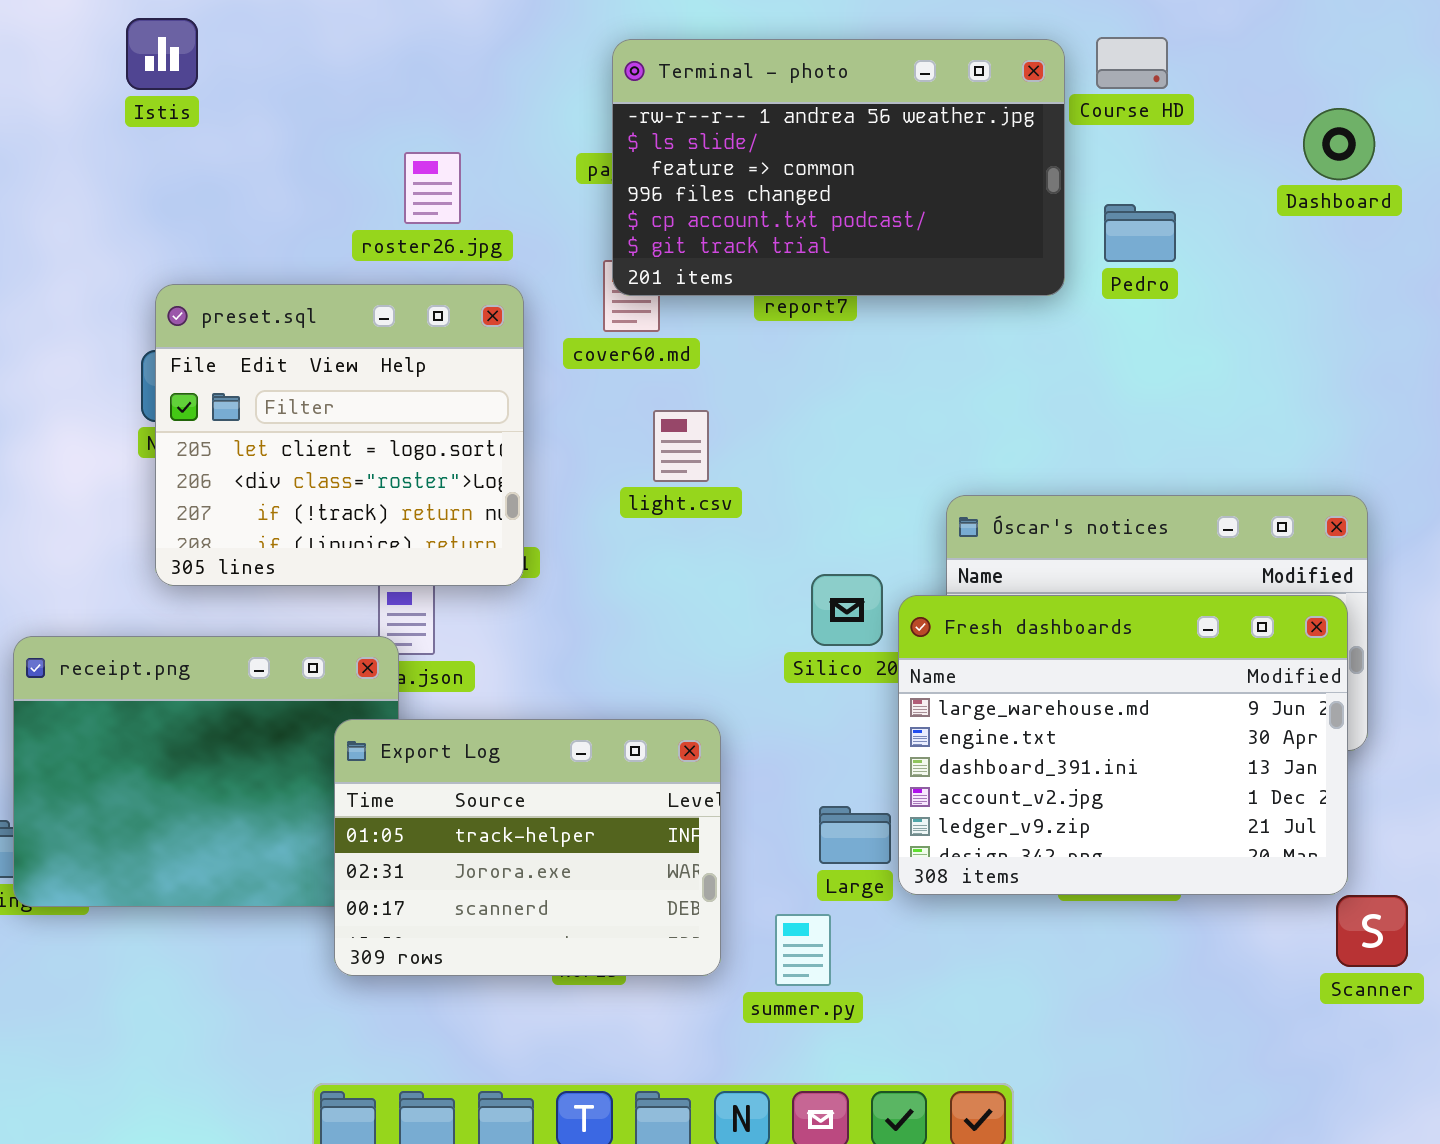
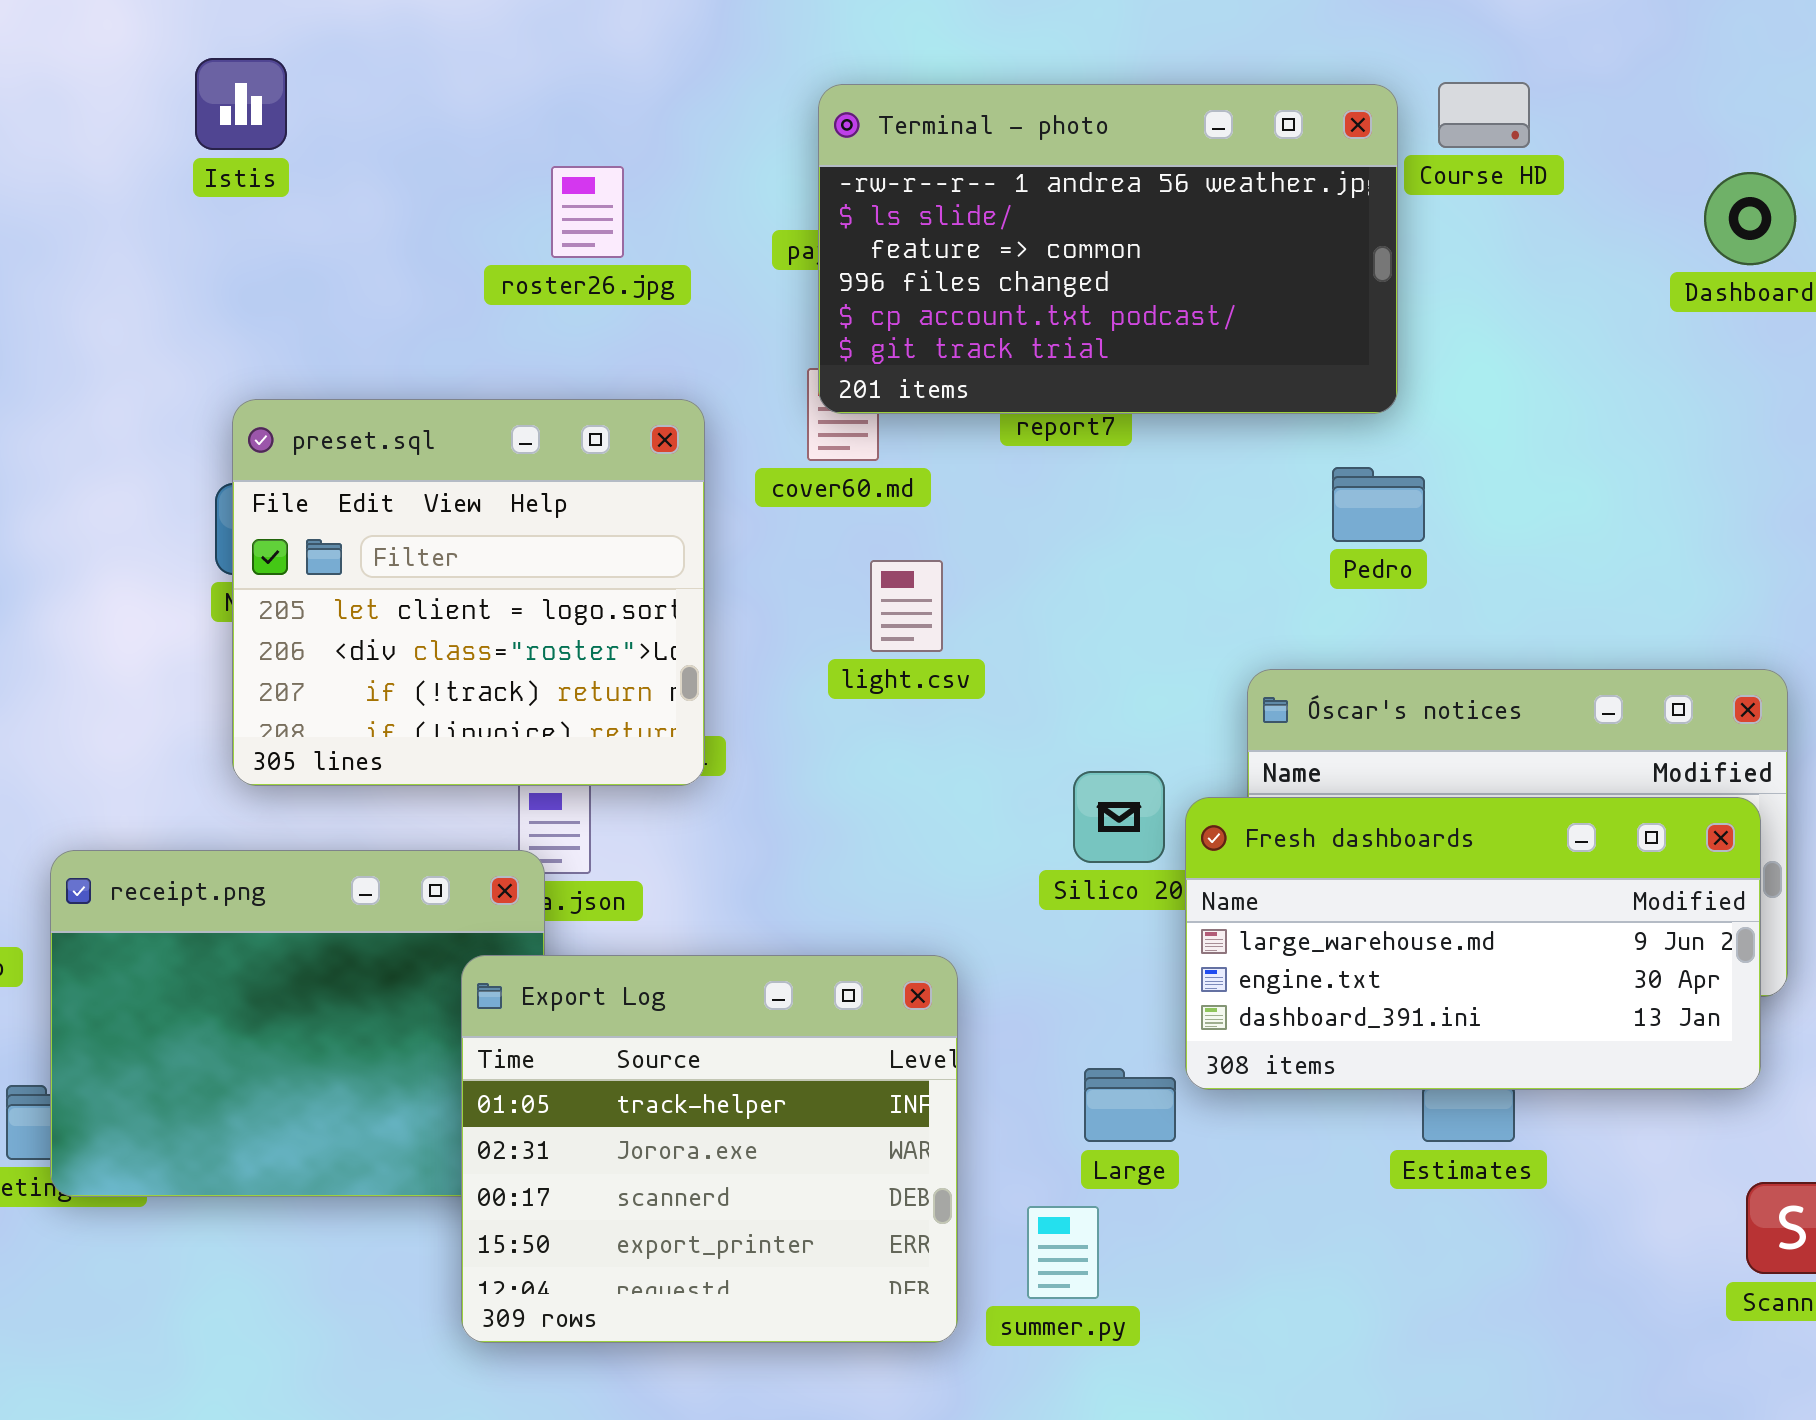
roster26.jpg: [404,152,461,224] -> [551,166,624,258], moved
Pedro: [1104,204,1176,262] -> [1332,467,1425,542], moved
Fresh dashboards: [898,595,1348,895] -> [1185,797,1761,1090], resized
Export Log: [334,719,721,976] -> [461,955,958,1343], resized

